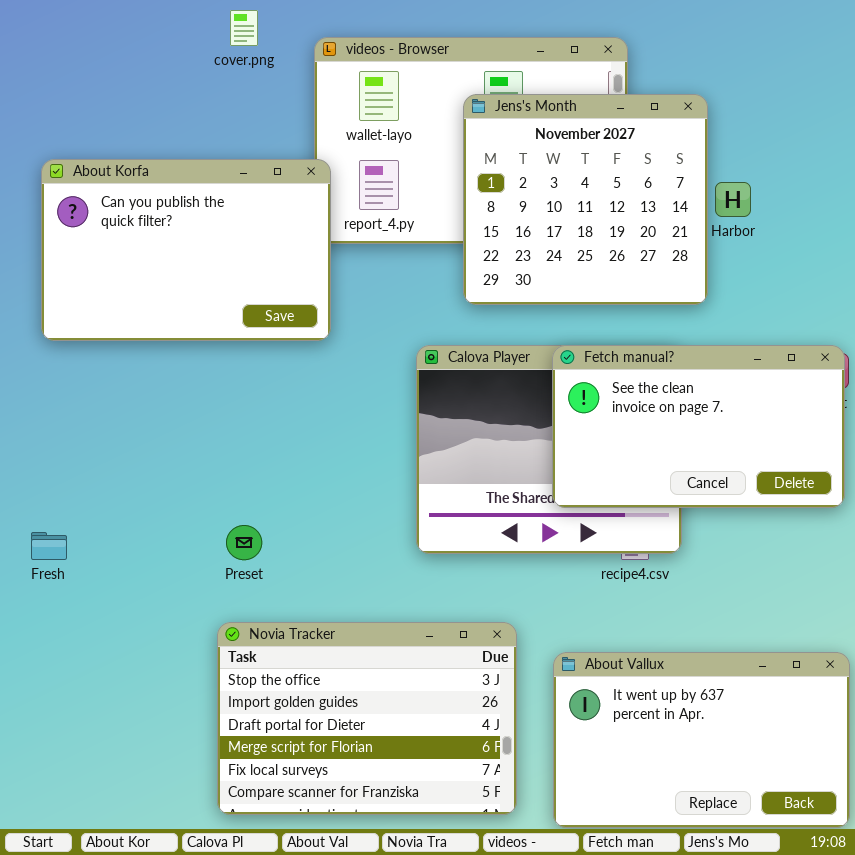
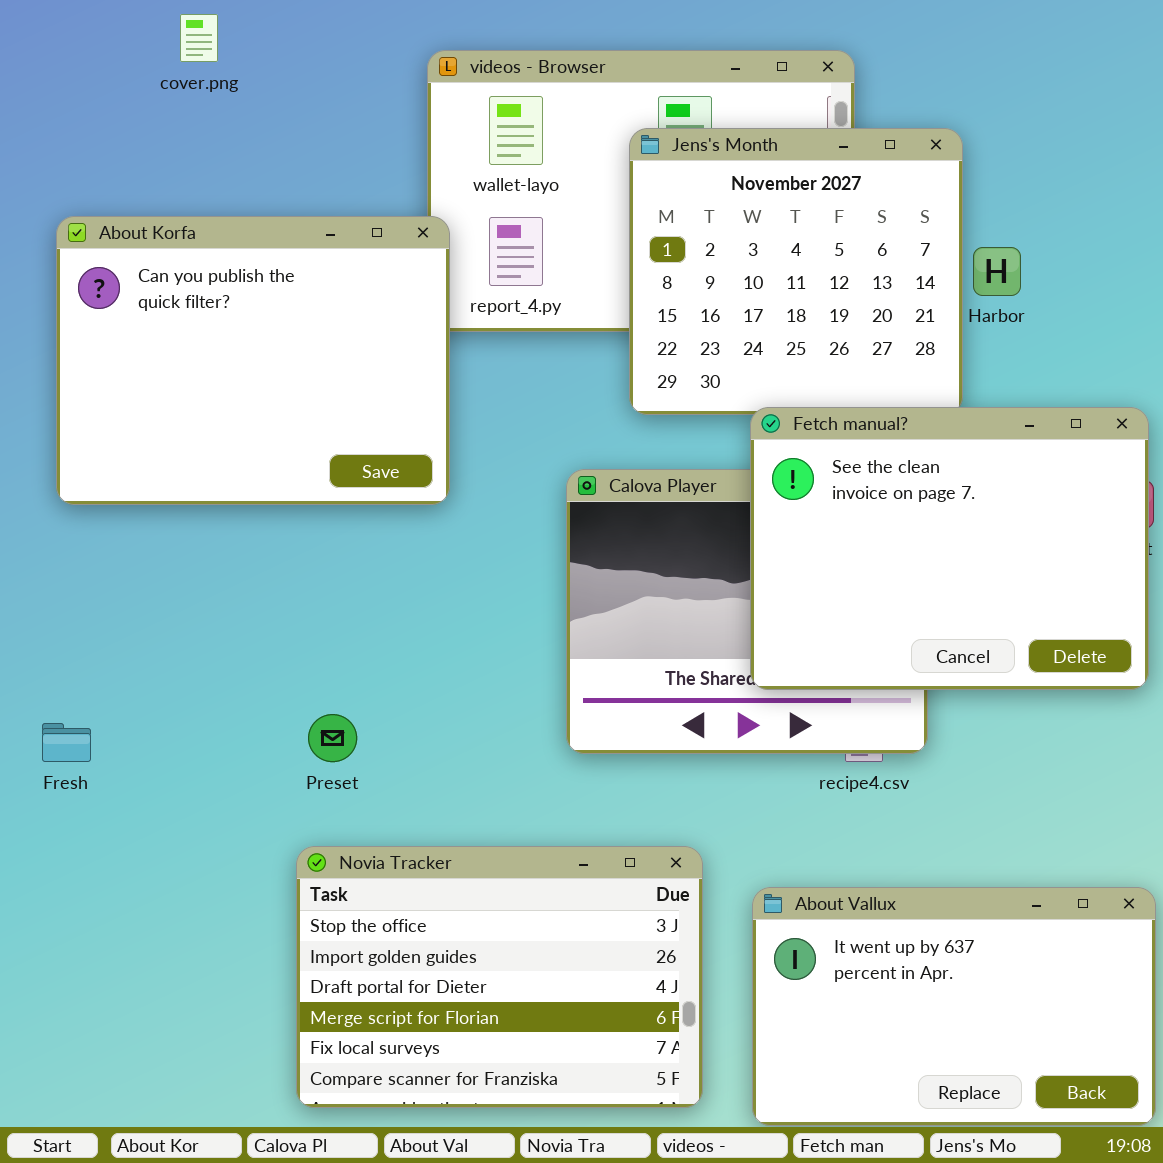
cover.png: [230,10,258,46] -> [180,14,218,62], moved
About Korfa: [41,159,331,341] -> [56,216,450,505], resized
Fetch manual?: [552,345,845,508] -> [750,407,1149,690], resized

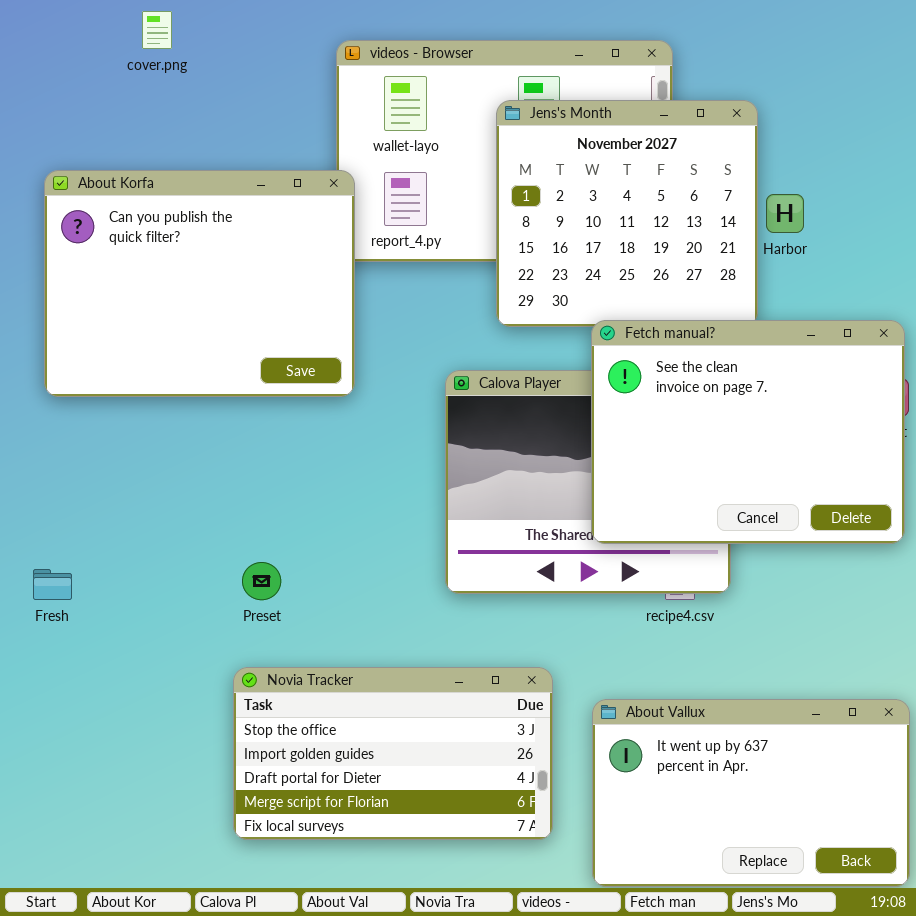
Novia Tracker: [296,846,703,1108] -> [233,667,553,840], resized

